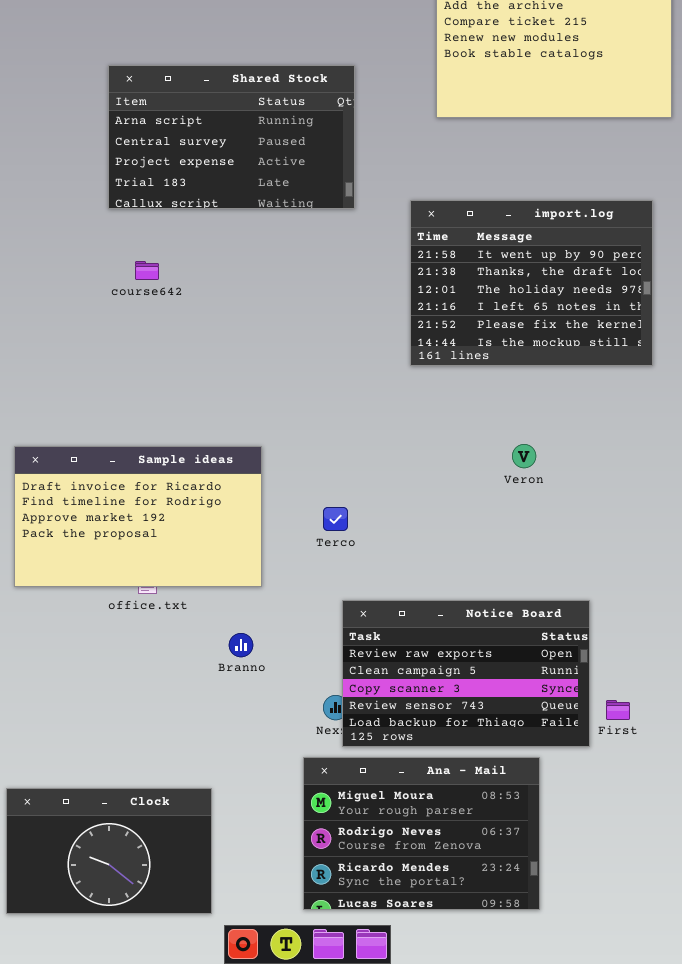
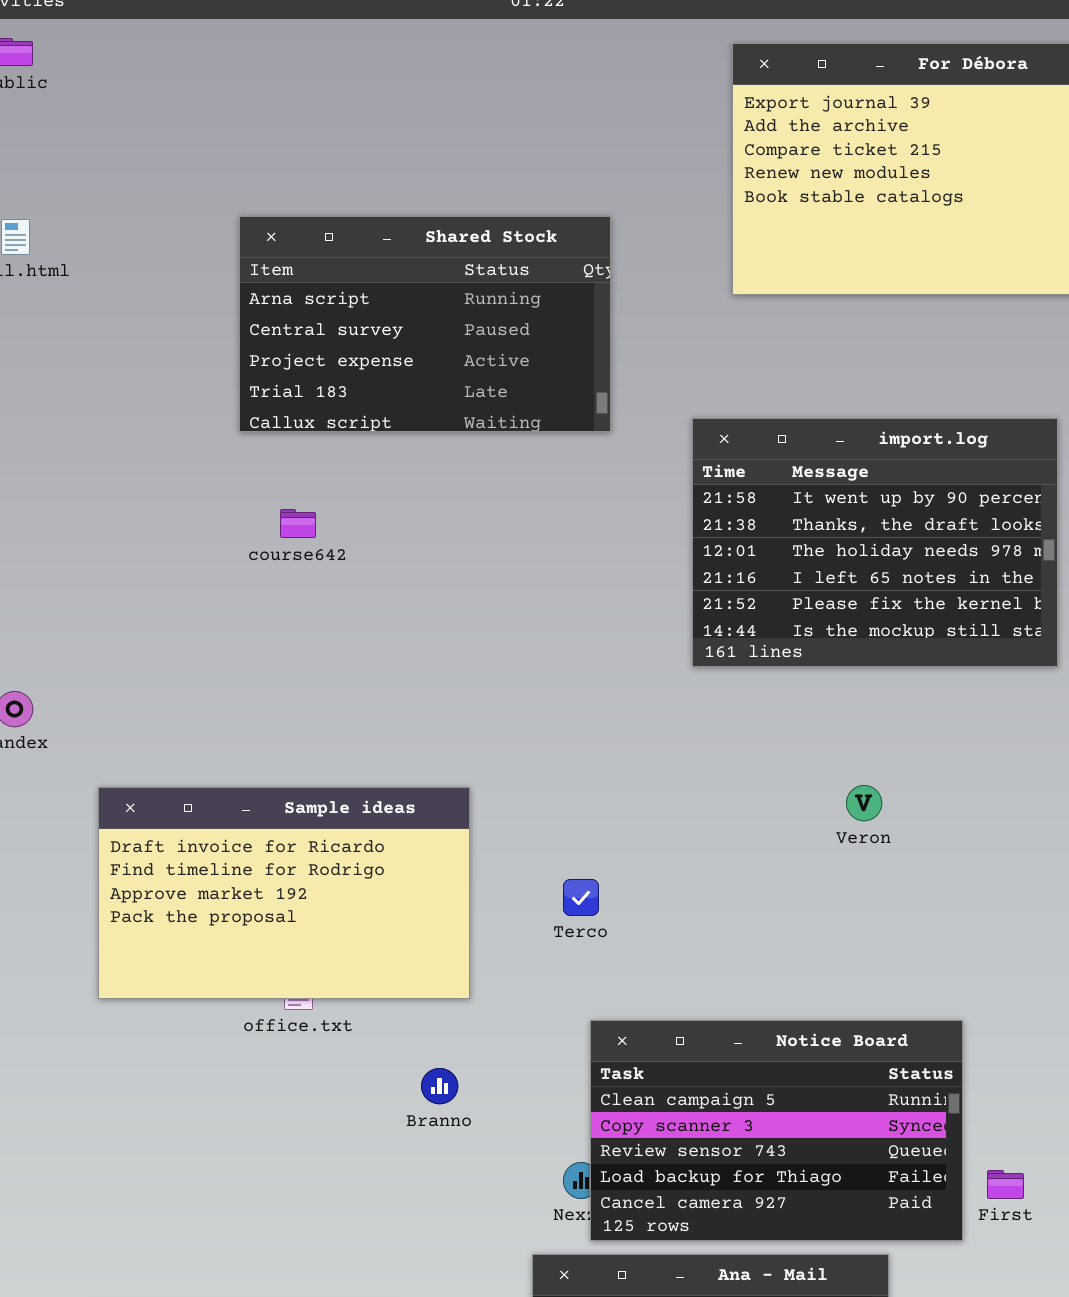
Notice Board: [342,600,590,747] -> [590,1020,963,1241], scrolled down 1 row

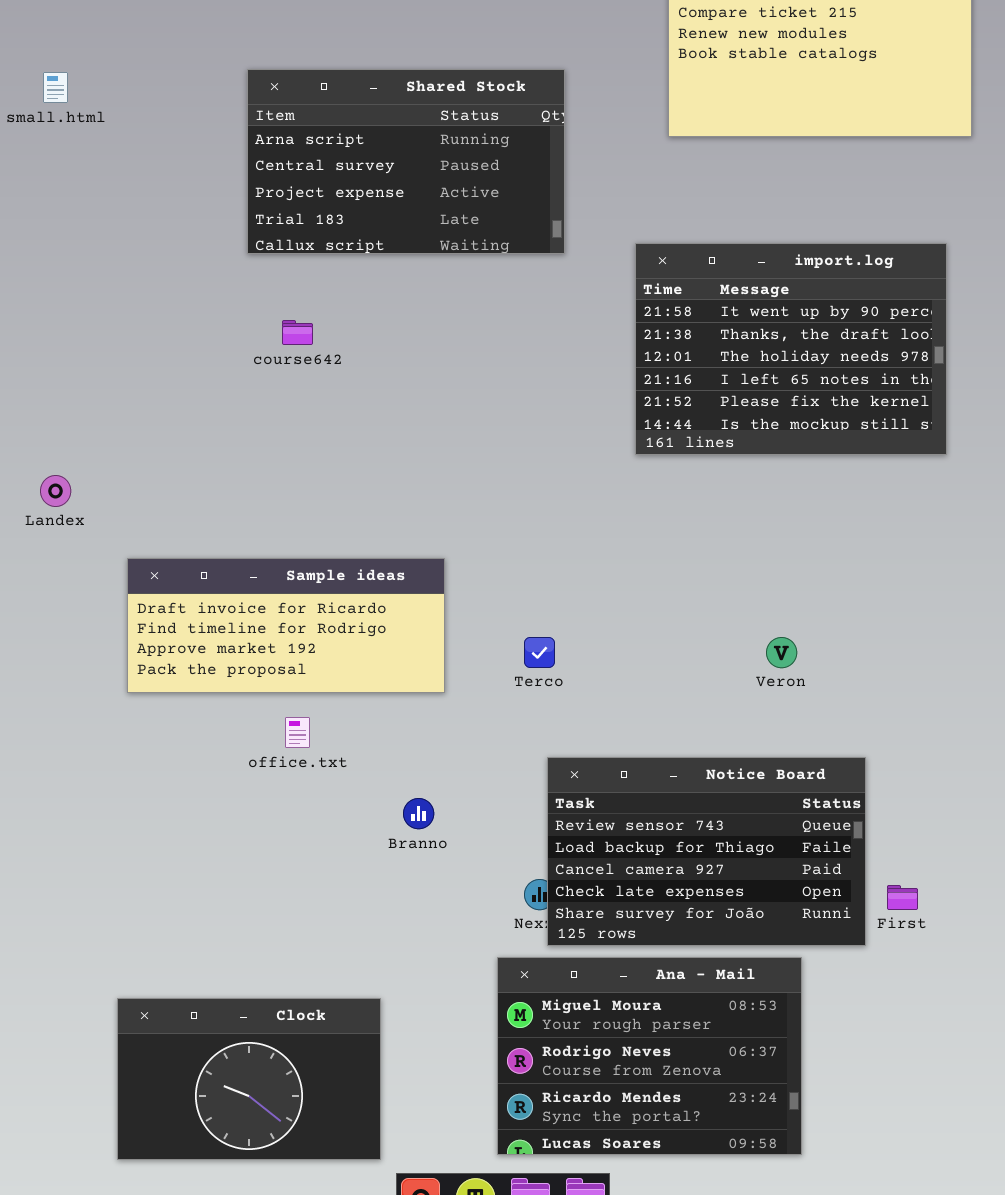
Veron: [846,785,882,821] -> [766,637,797,668], moved
Sample ideas: [98,787,470,999] -> [127,558,445,693], resized
Notice Board: [590,1020,963,1241] -> [547,757,866,946], scrolled down 2 rows

